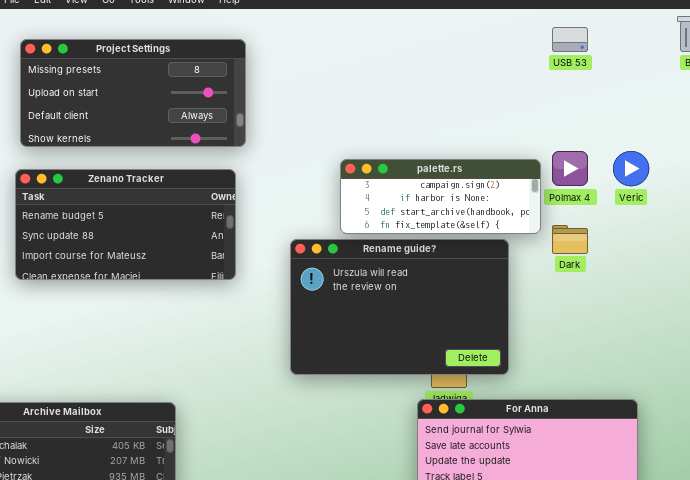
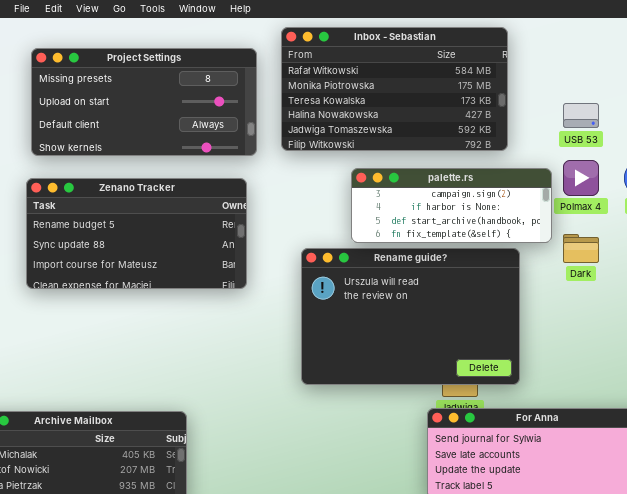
Inbox - Sebastian: none -> [281,27,508,151], opened
USB 53: [552,27,588,52] -> [563,103,599,128], moved

